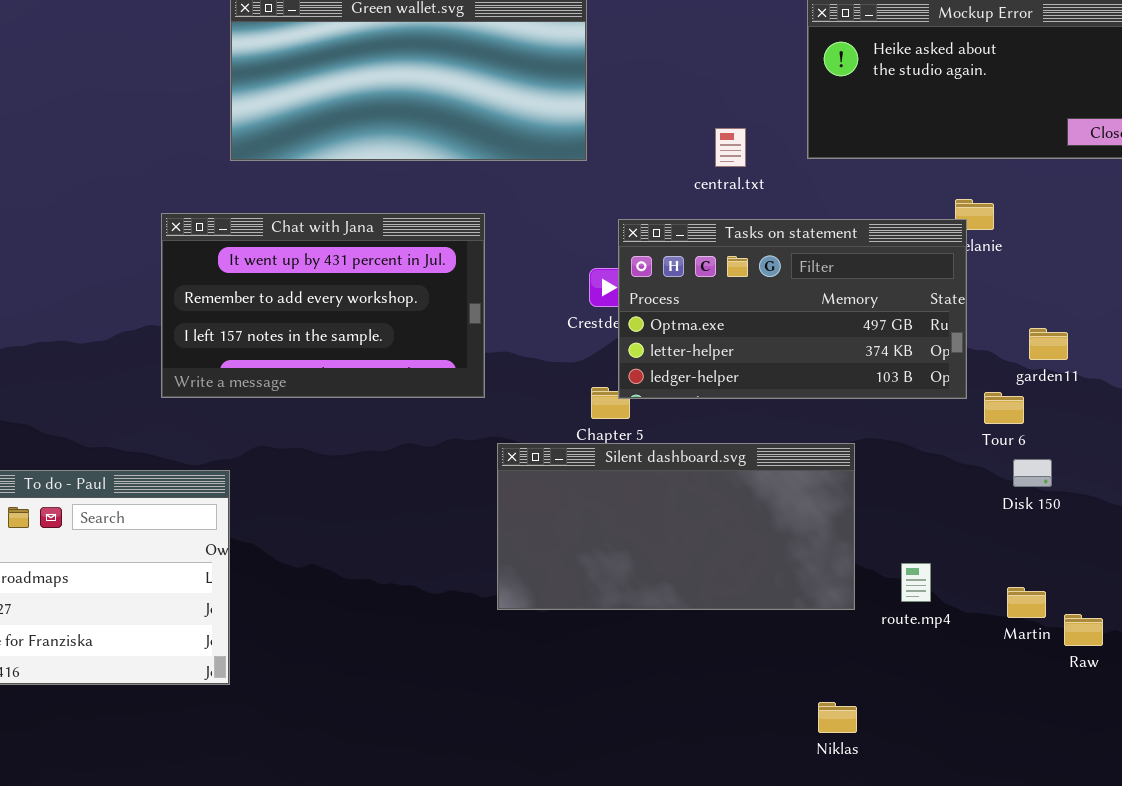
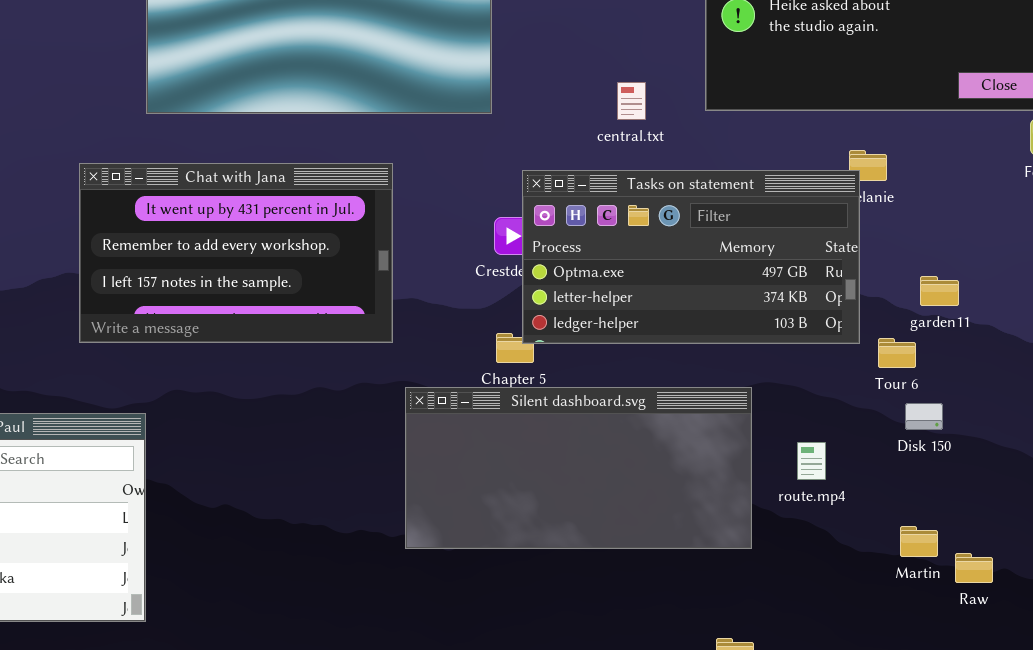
route.mp4: [901,563,931,602] -> [797,442,826,480], moved

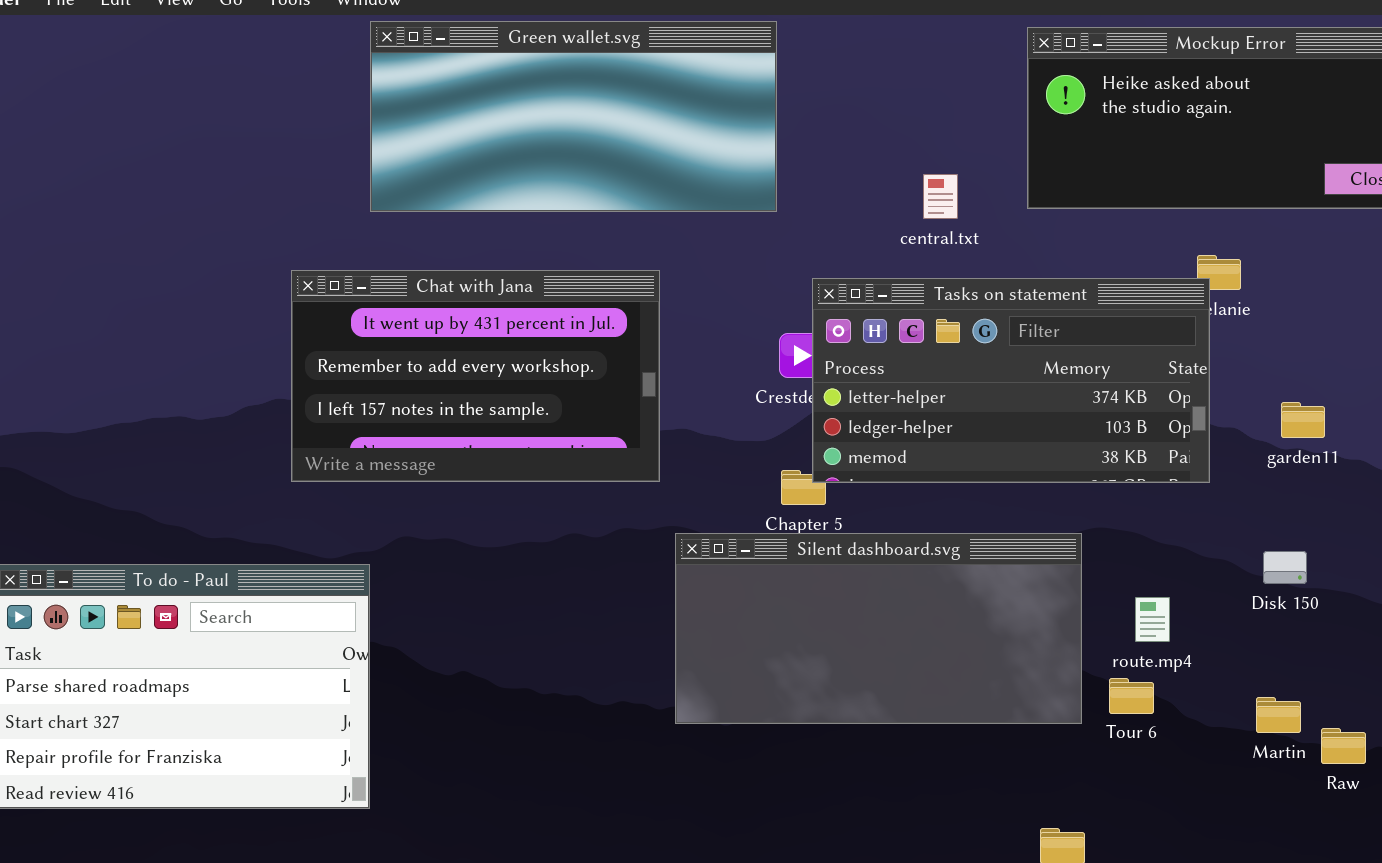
Tasks on statement: [522,170,860,344] -> [812,278,1210,483], scrolled down 1 row
Tour 6: [878,338,916,368] -> [1109,678,1154,714], moved

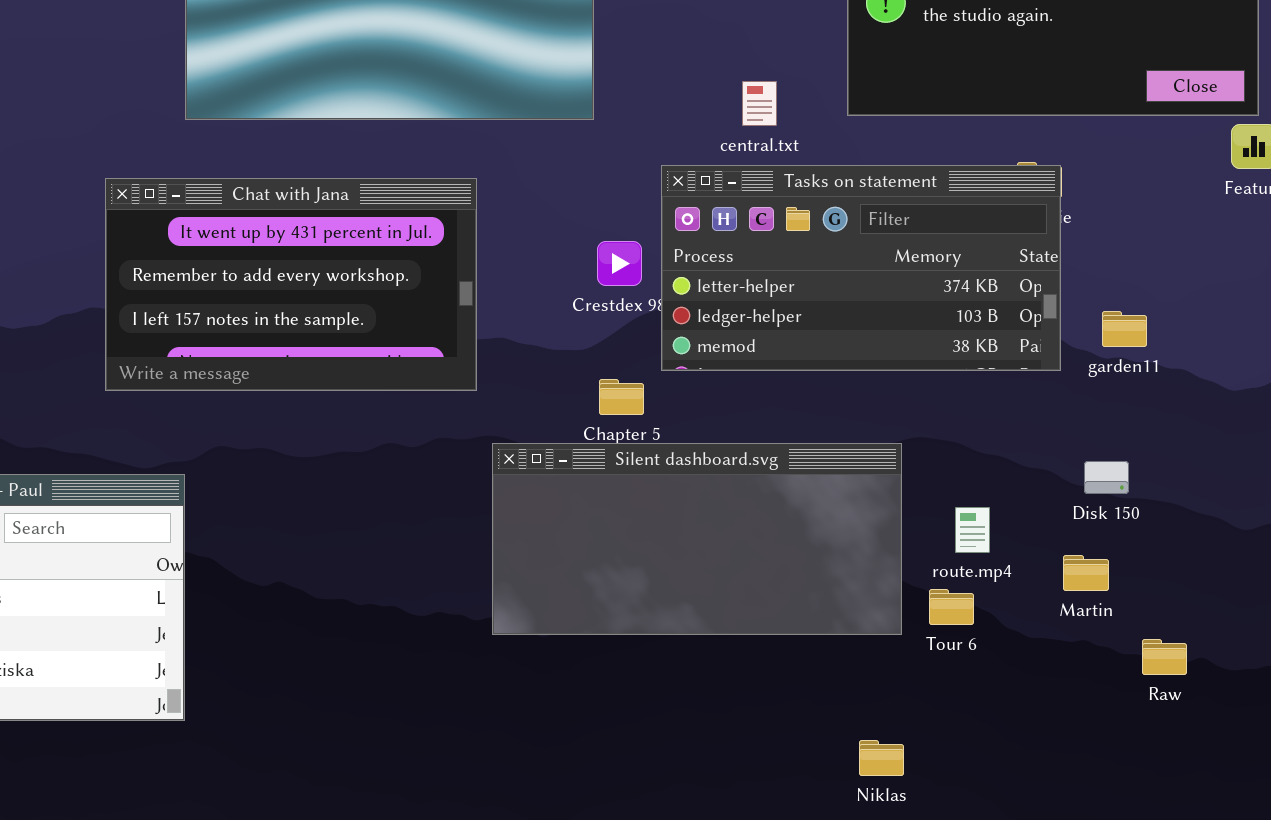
Tasks on statement: [812,278,1210,483] -> [661,165,1061,371], moved
Martin: [1256,697,1301,733] -> [1063,555,1109,591], moved

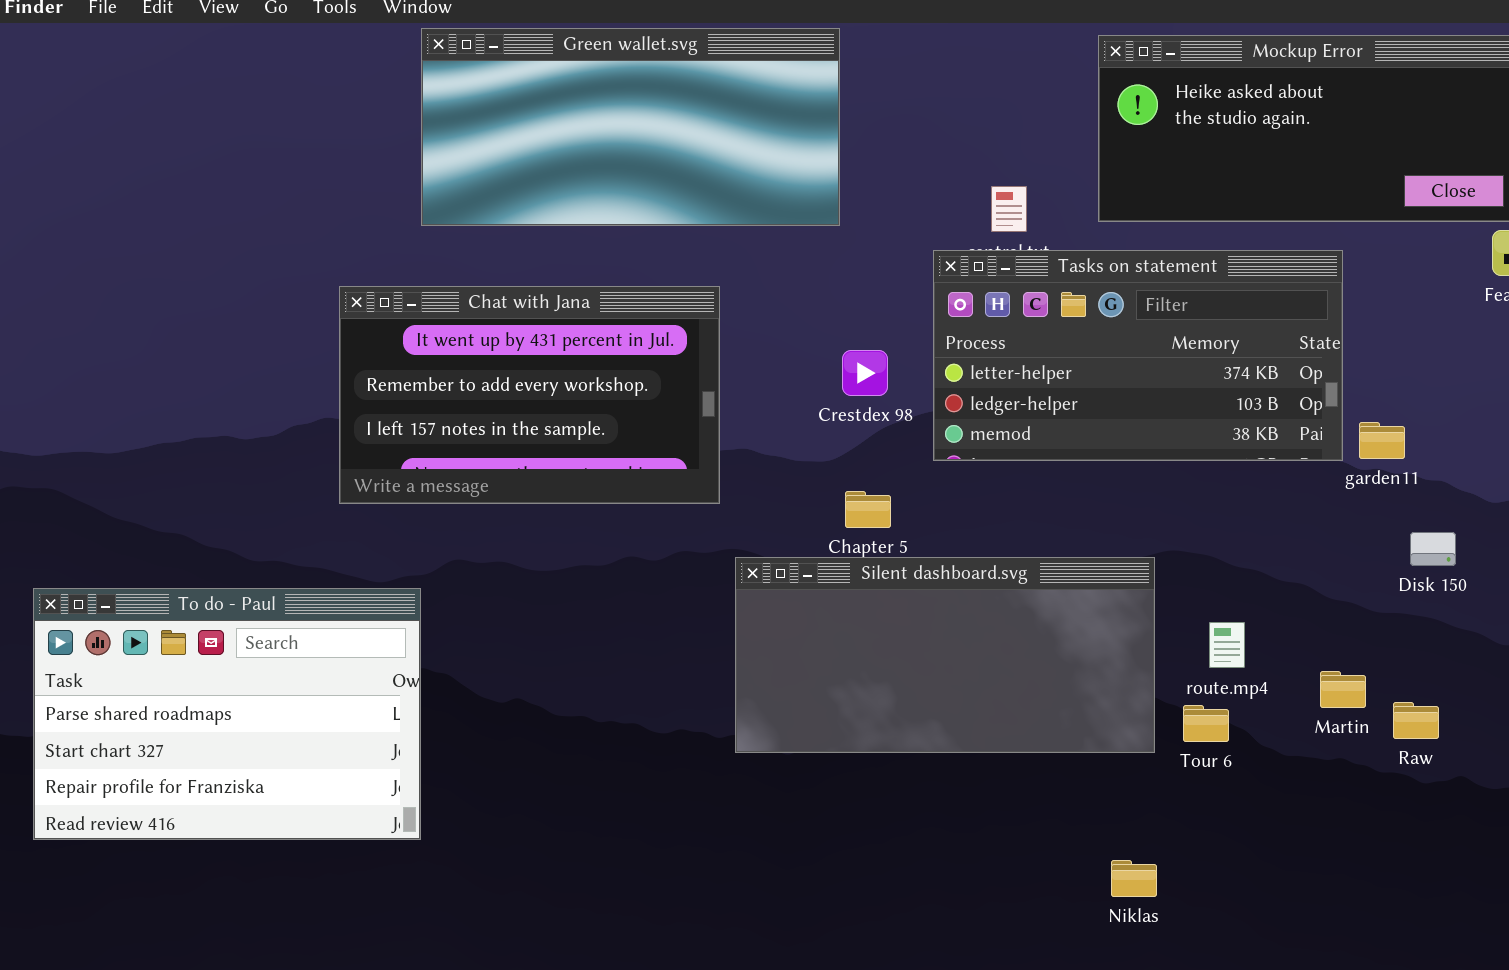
Tasks on statement: [661,165,1061,371] -> [933,250,1343,461], moved
Disk 150: [1084,461,1129,494] -> [1410,532,1456,566], moved
Raw: [1142,639,1187,675] -> [1393,702,1439,739], moved

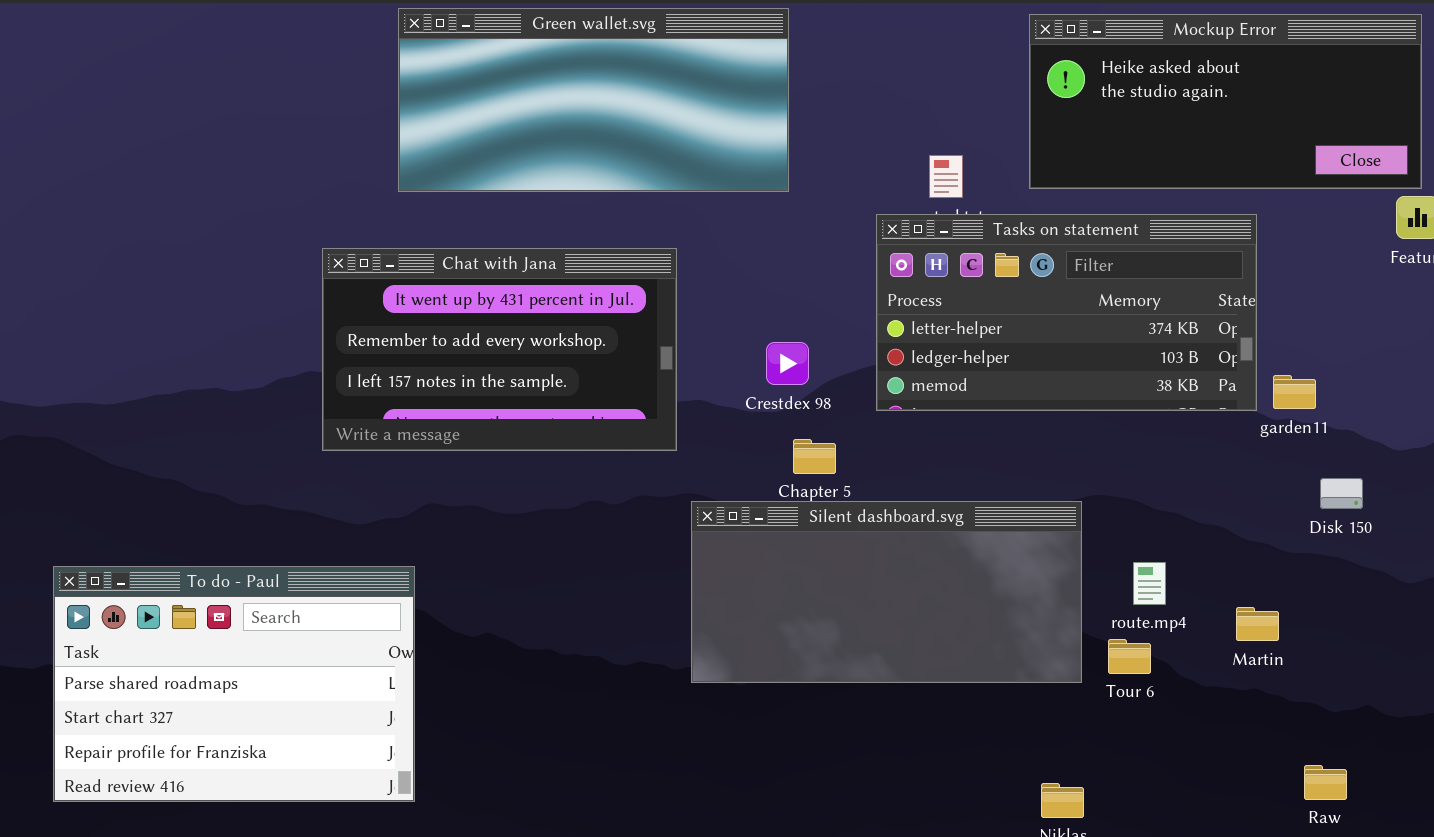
Crestdex 98: [842,350,888,396] -> [766,342,809,385], moved
To do - Paul: [33,588,421,840] -> [53,566,415,802], moved
Raw: [1393,702,1439,739] -> [1304,765,1347,800], moved

